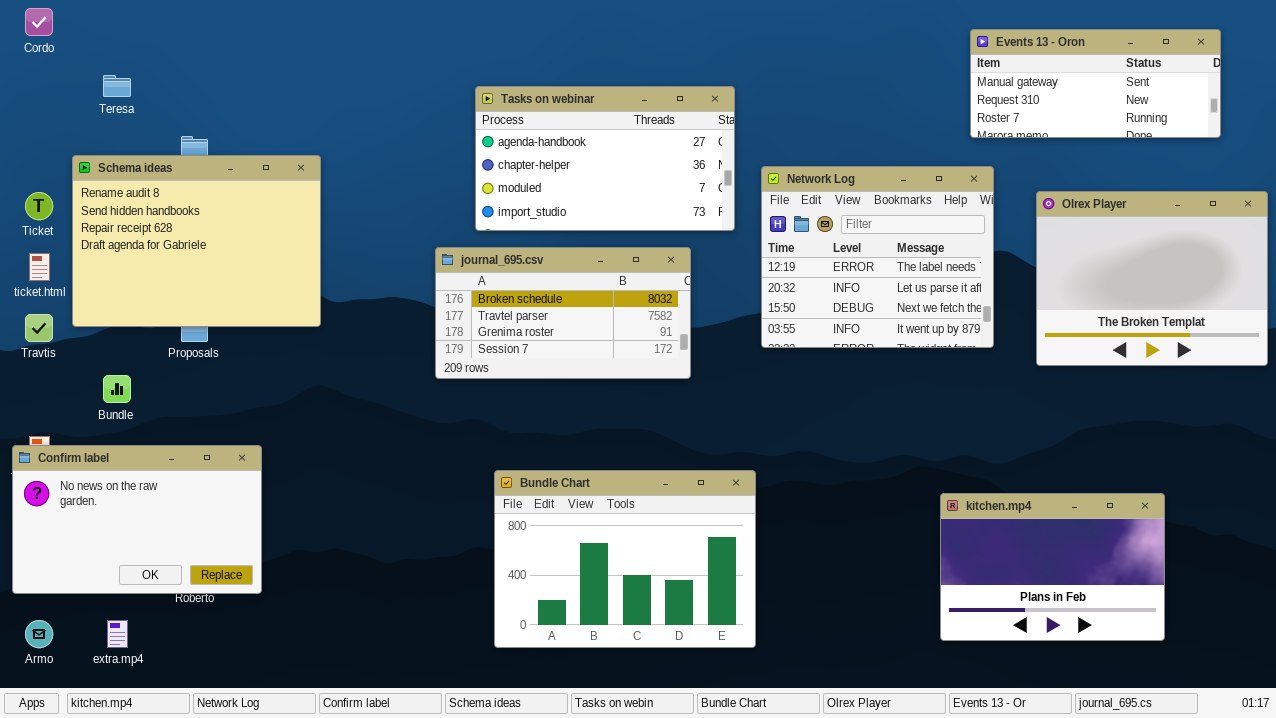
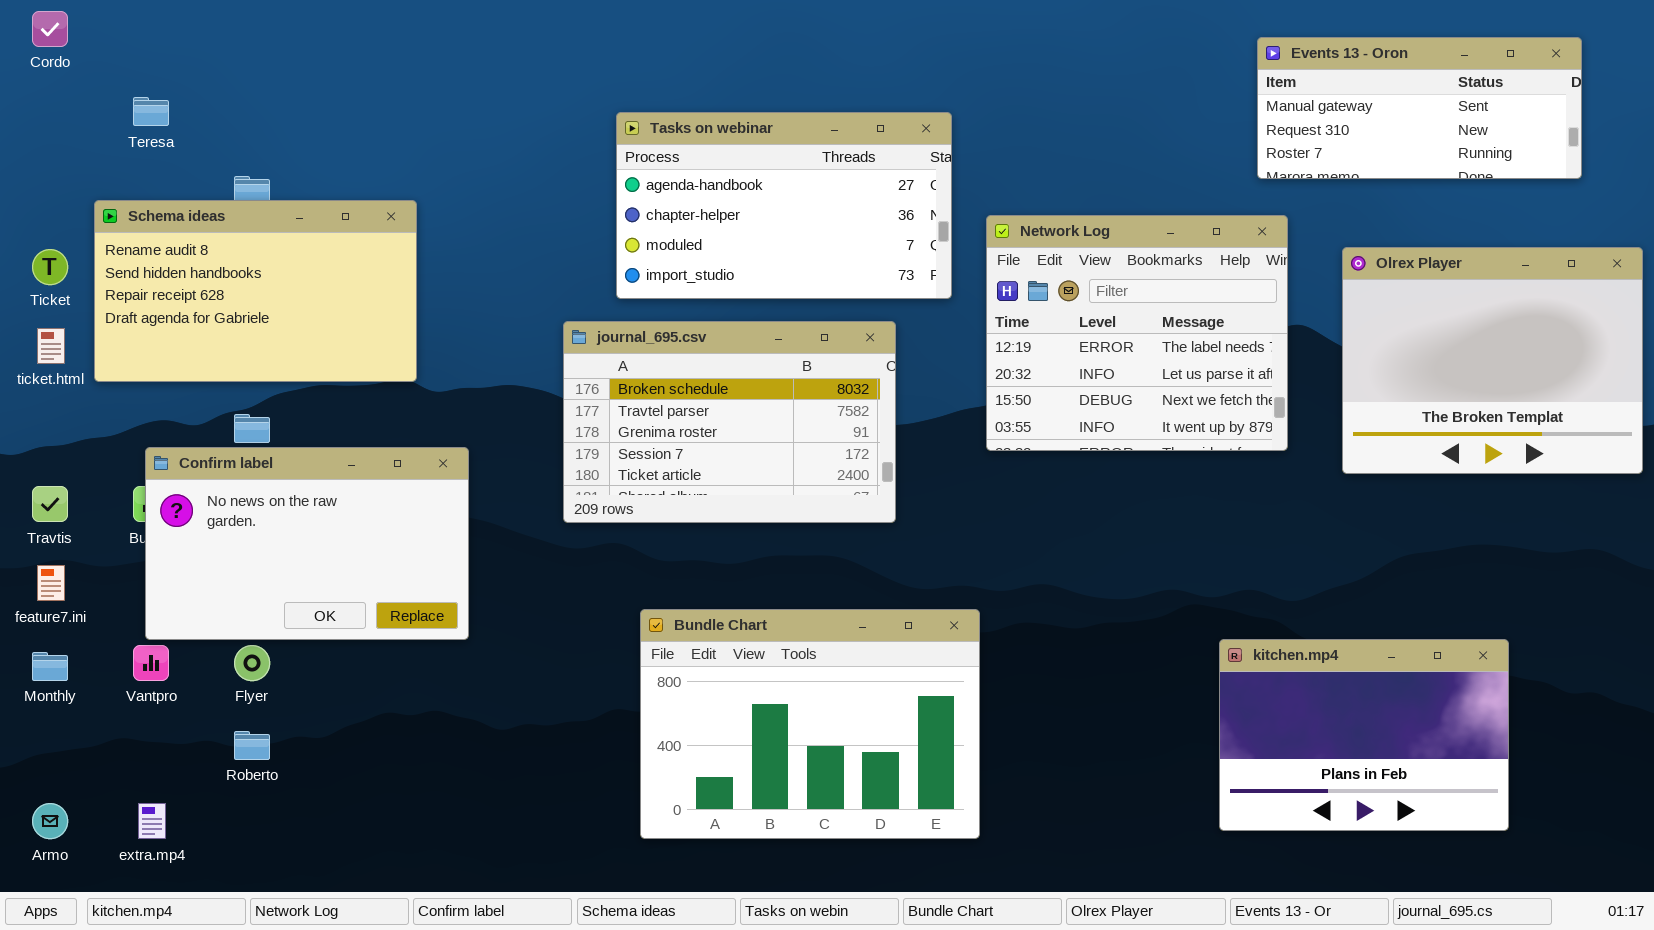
Schema ideas: [72,155,321,327] -> [94,200,417,382], resized
journal_695.csv: [435,247,691,379] -> [563,321,896,523], resized
Travtis: [25,314,53,342] -> [32,486,68,522], moved
Confirm label: [12,445,262,594] -> [145,447,469,640], moved

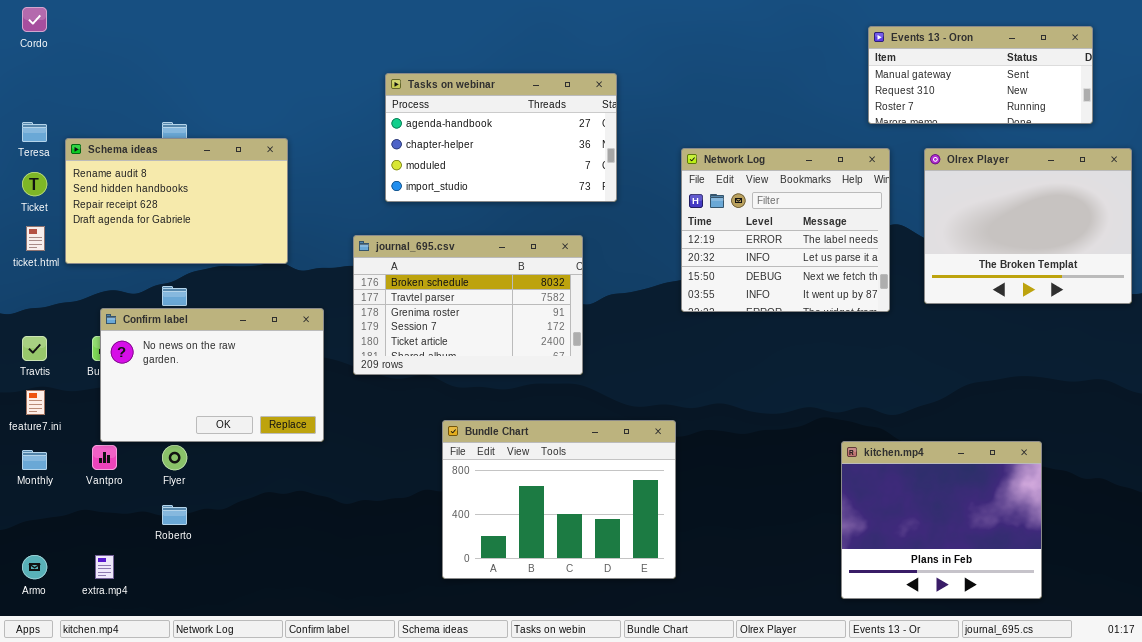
Teresa: [133,97,169,126] -> [22,122,47,142], moved
Tasks on webinar: [616,112,952,299] -> [385,73,617,202], moved
Olrex Player: [1342,247,1643,474] -> [924,148,1132,304], moved
journal_695.csv: [563,321,896,523] -> [353,235,583,375], moved
kitchen.mp4: [1219,639,1509,831] -> [841,441,1042,599], resized

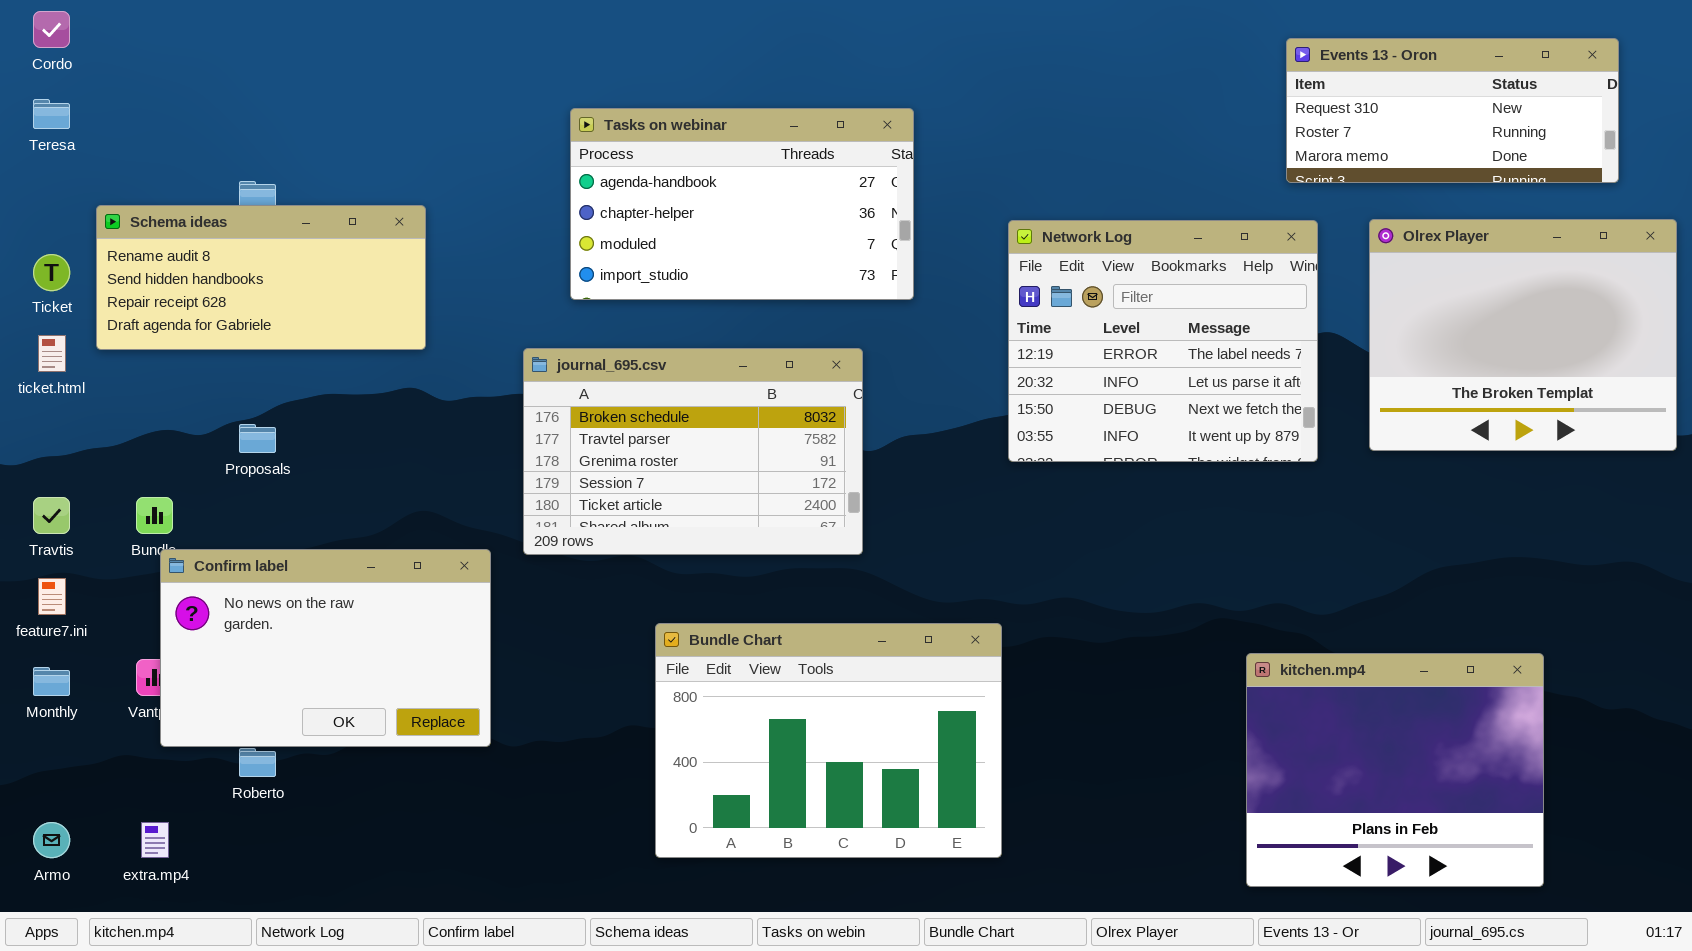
Events 13 - Oron: [868,26,1093,124] -> [1286,38,1619,183], scrolled down 1 row
Teresa: [22,122,47,142] -> [33,99,70,129], moved
Schema ideas: [65,138,288,264] -> [96,205,426,350], resized
Confirm label: [100,308,324,442] -> [160,549,491,747], moved

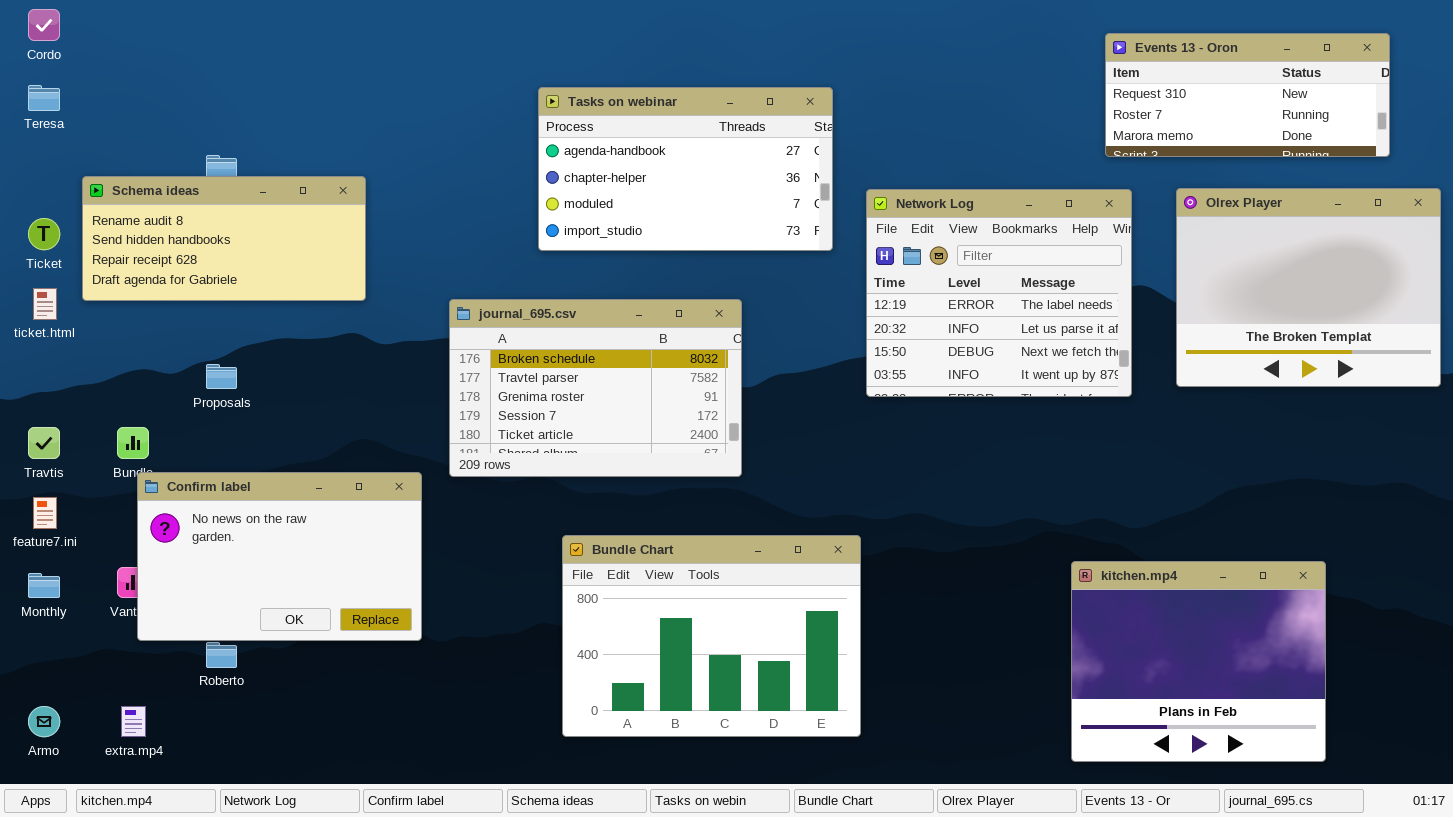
Tasks on webinar: [570,108,914,300] -> [538,87,833,251], moved

